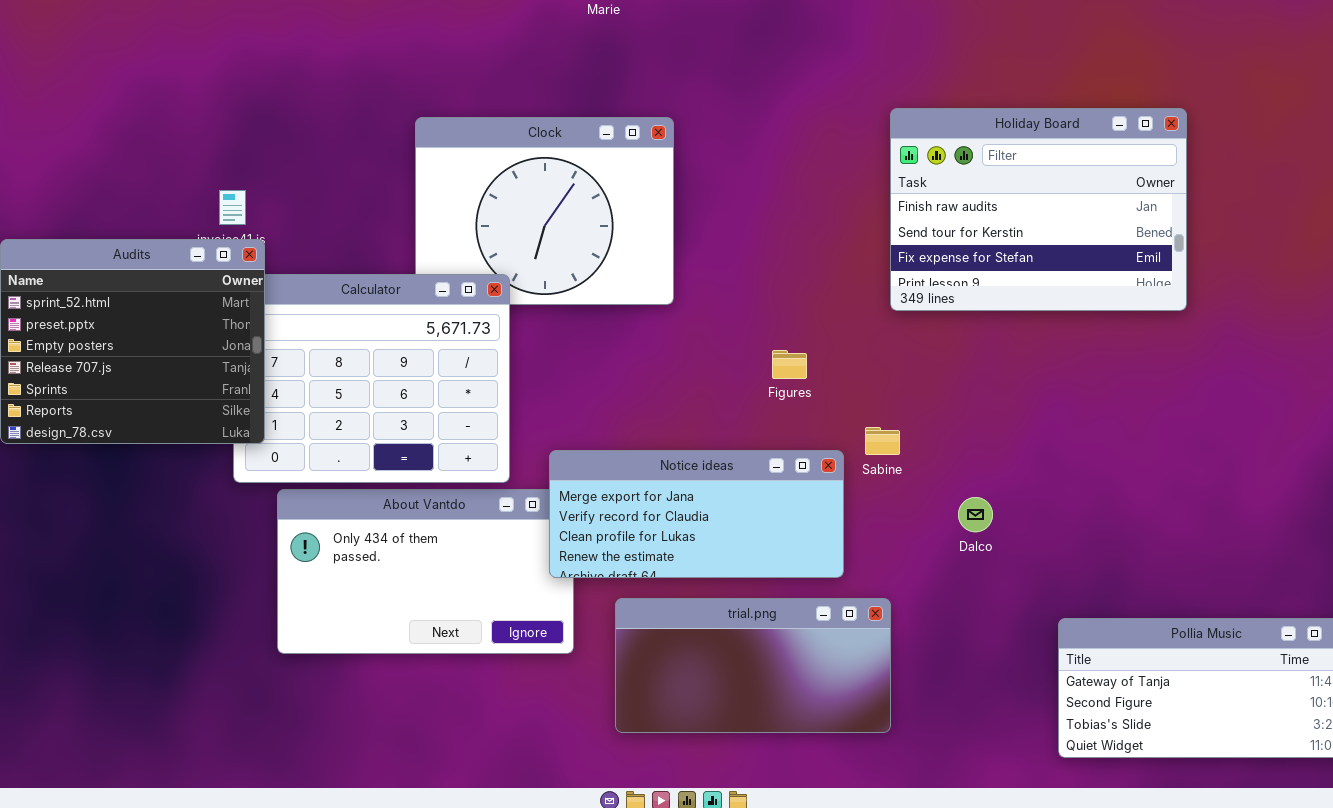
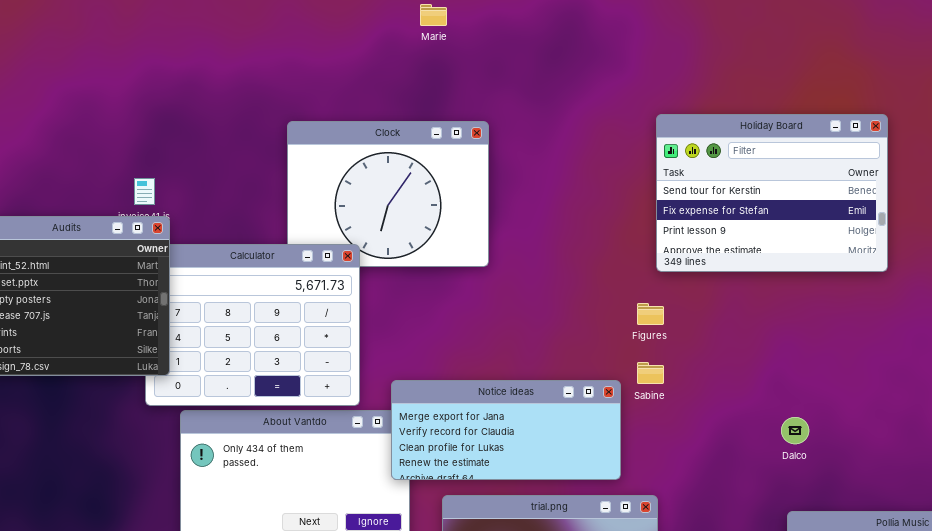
Holiday Board: [890,108,1187,311] -> [656,114,888,272], scrolled down 1 row
Figures: [772,350,807,379] -> [637,303,664,325], moved
Dalco: [958,497,993,532] -> [781,417,809,444], moved

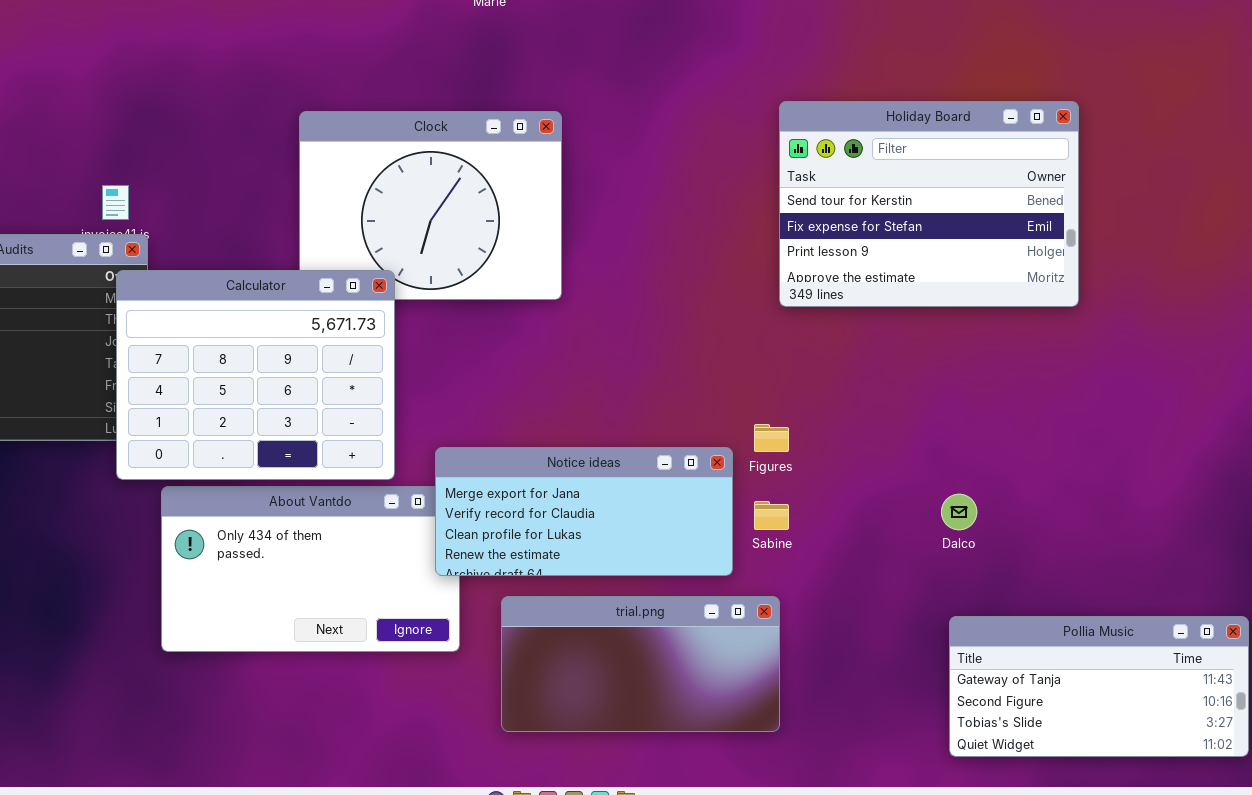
Calculator: [145,244,360,406] -> [116,270,395,480], raised
Figures: [637,303,664,325] -> [754,424,789,452], moved
Sabine: [637,362,664,384] -> [754,501,789,530], moved

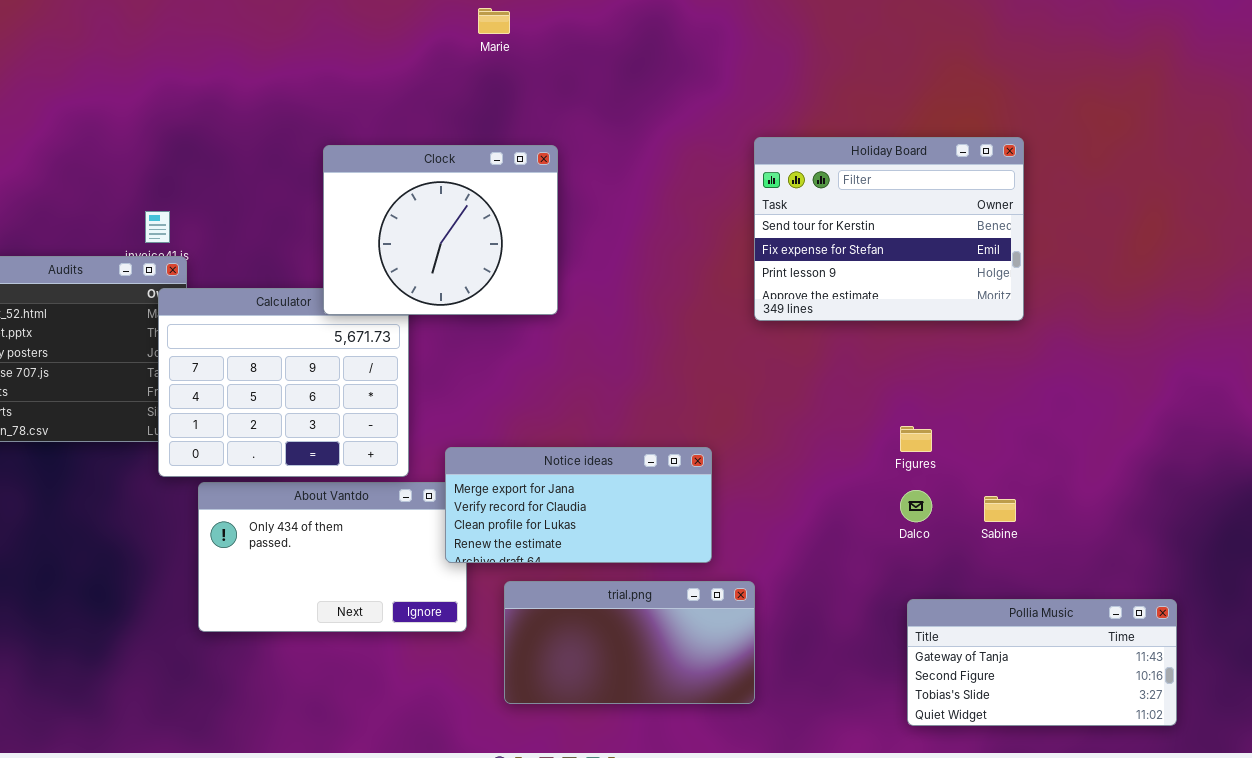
Clock: [299,111,562,300] -> [323,145,558,315], raised
Figures: [754,424,789,452] -> [900,426,932,452], moved
Sabine: [754,501,789,530] -> [984,496,1016,522], moved

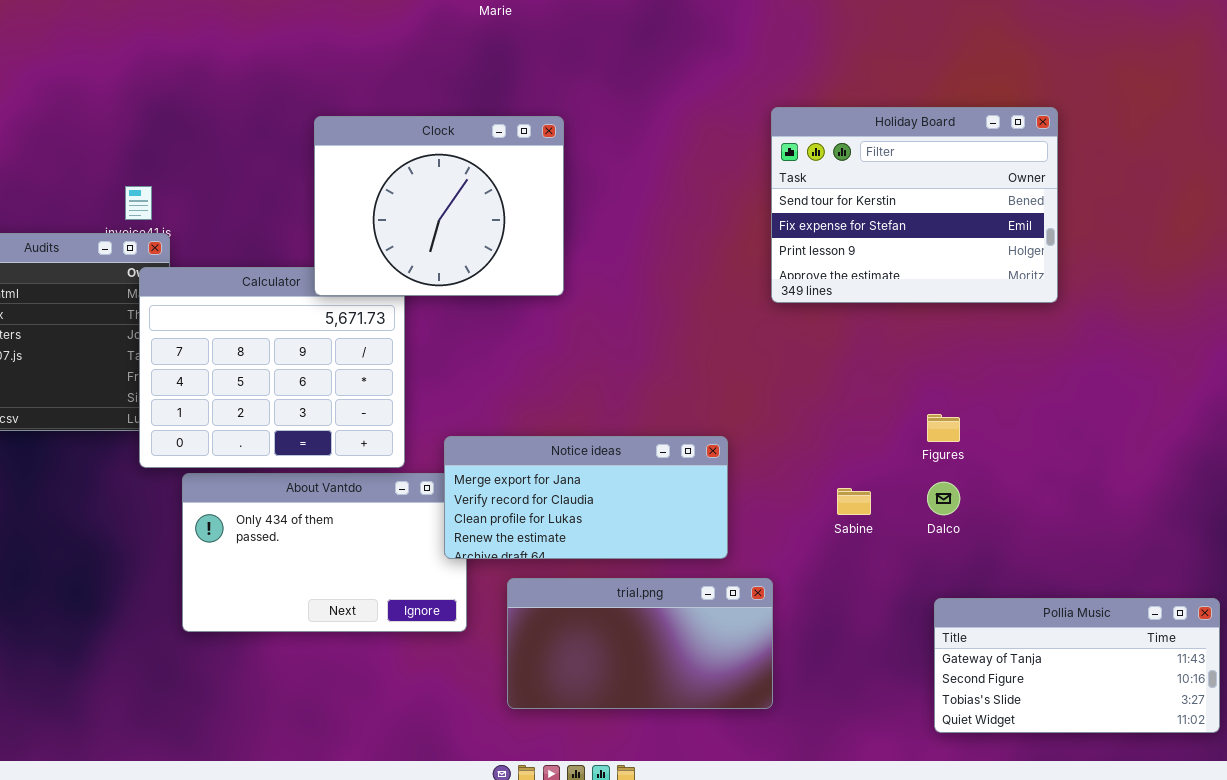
Sabine: [984,496,1016,522] -> [837,488,871,515], moved

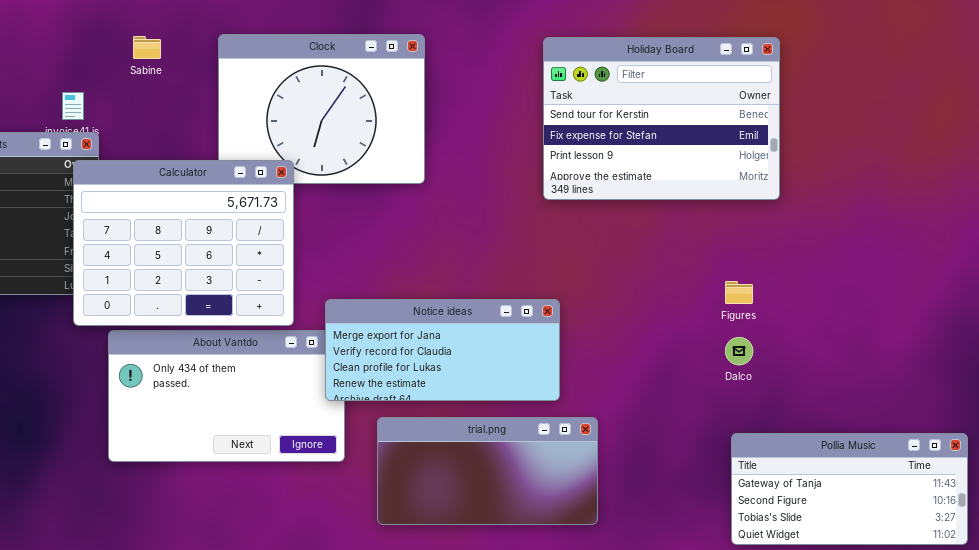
Holiday Board: [771,107,1058,303] -> [543,37,780,200], moved
Calculator: [139,267,405,468] -> [73,160,294,326], raised
Sabine: [837,488,871,515] -> [133,36,161,59], moved

